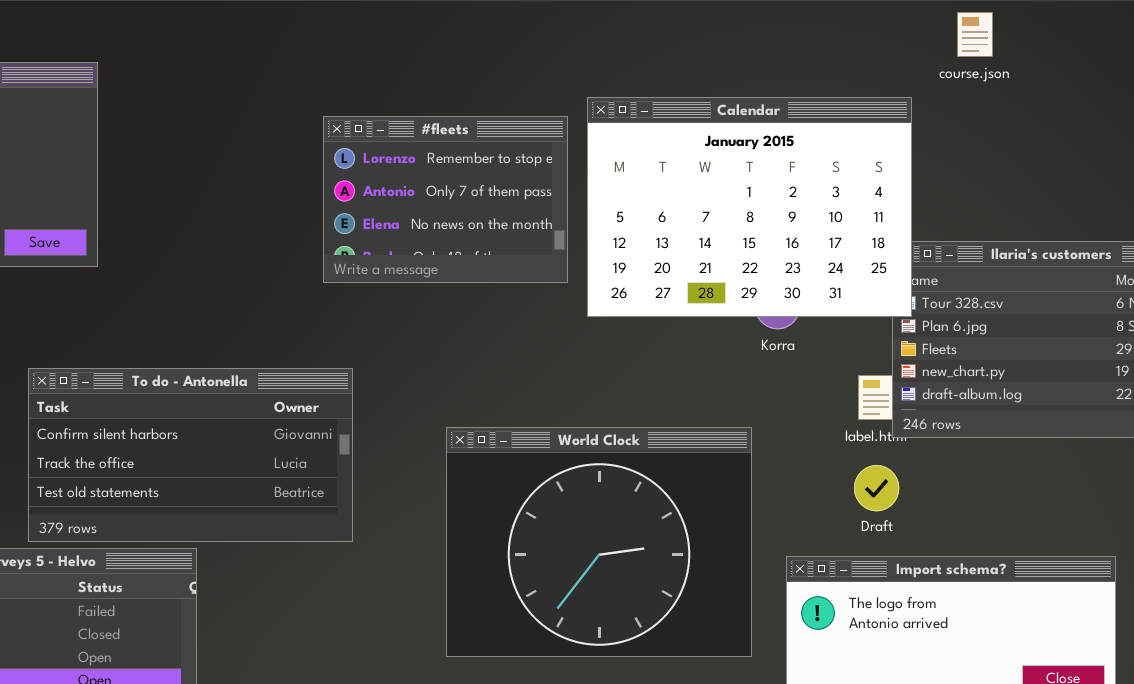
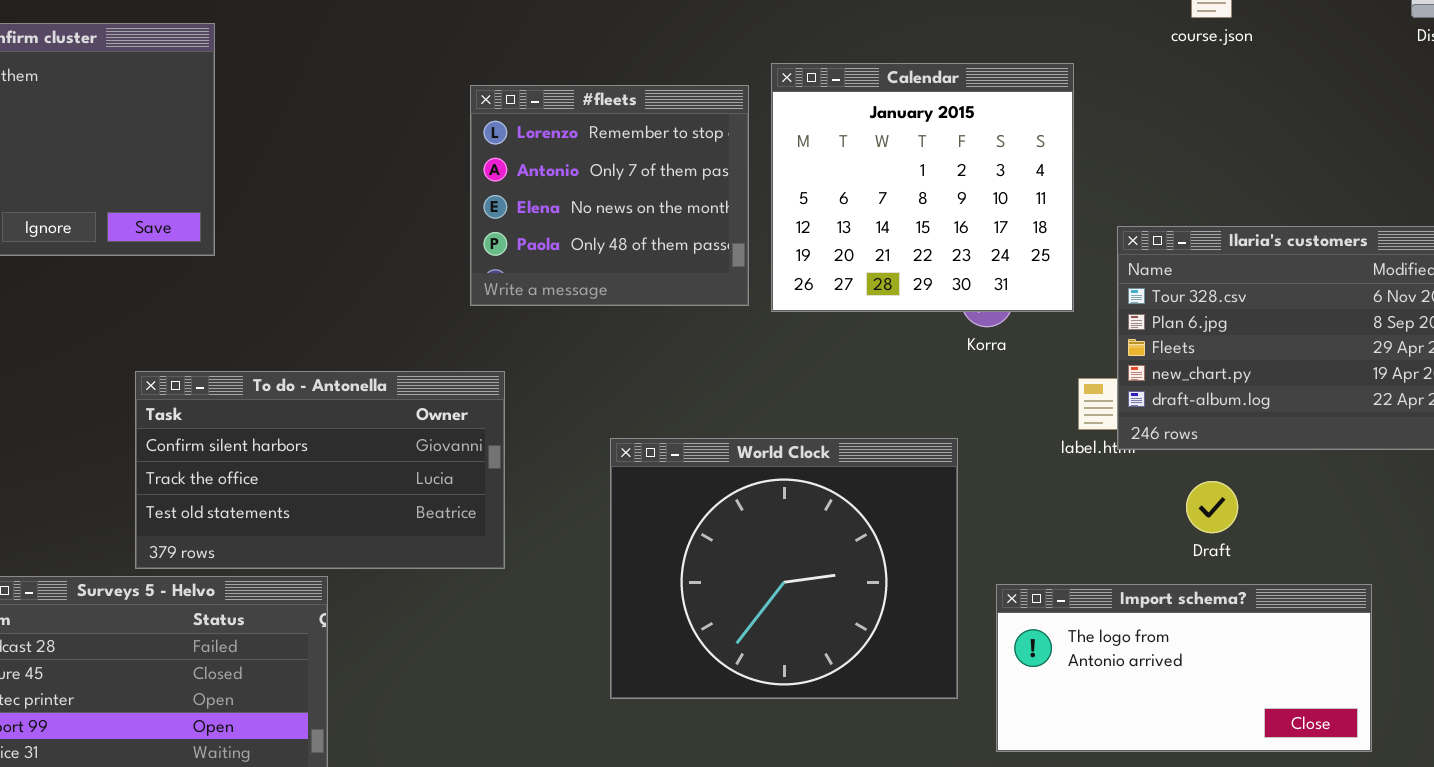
Calendar: [587,97,912,317] -> [771,63,1074,312], resized
#fleets: [323,116,568,283] -> [470,85,749,306], resized
Draft: [854,465,899,511] -> [1186,481,1238,533], moved

